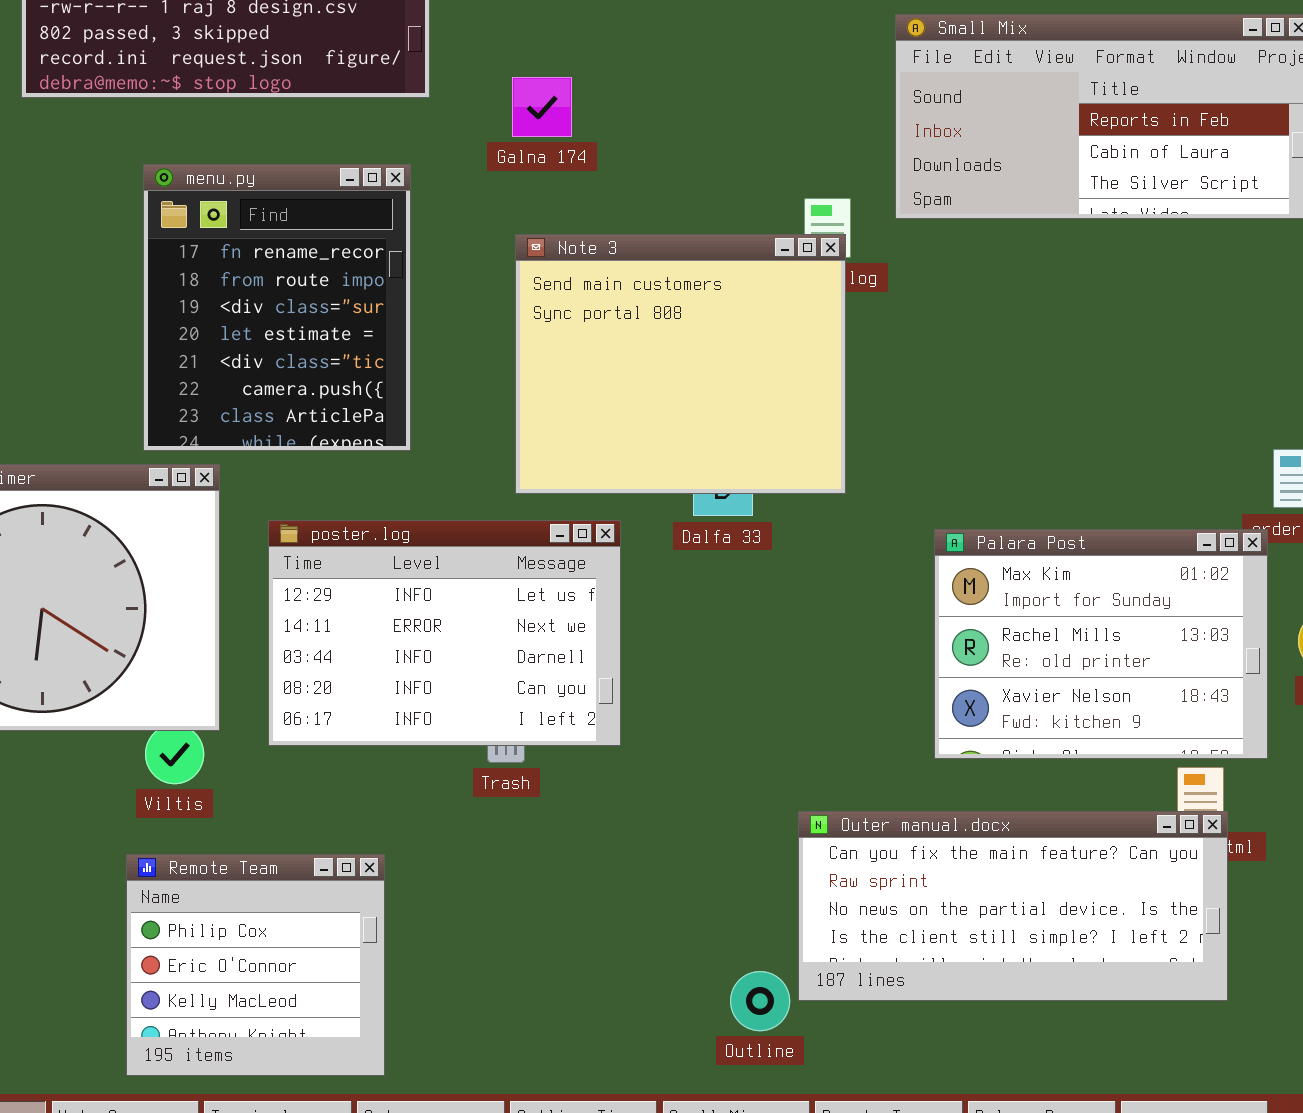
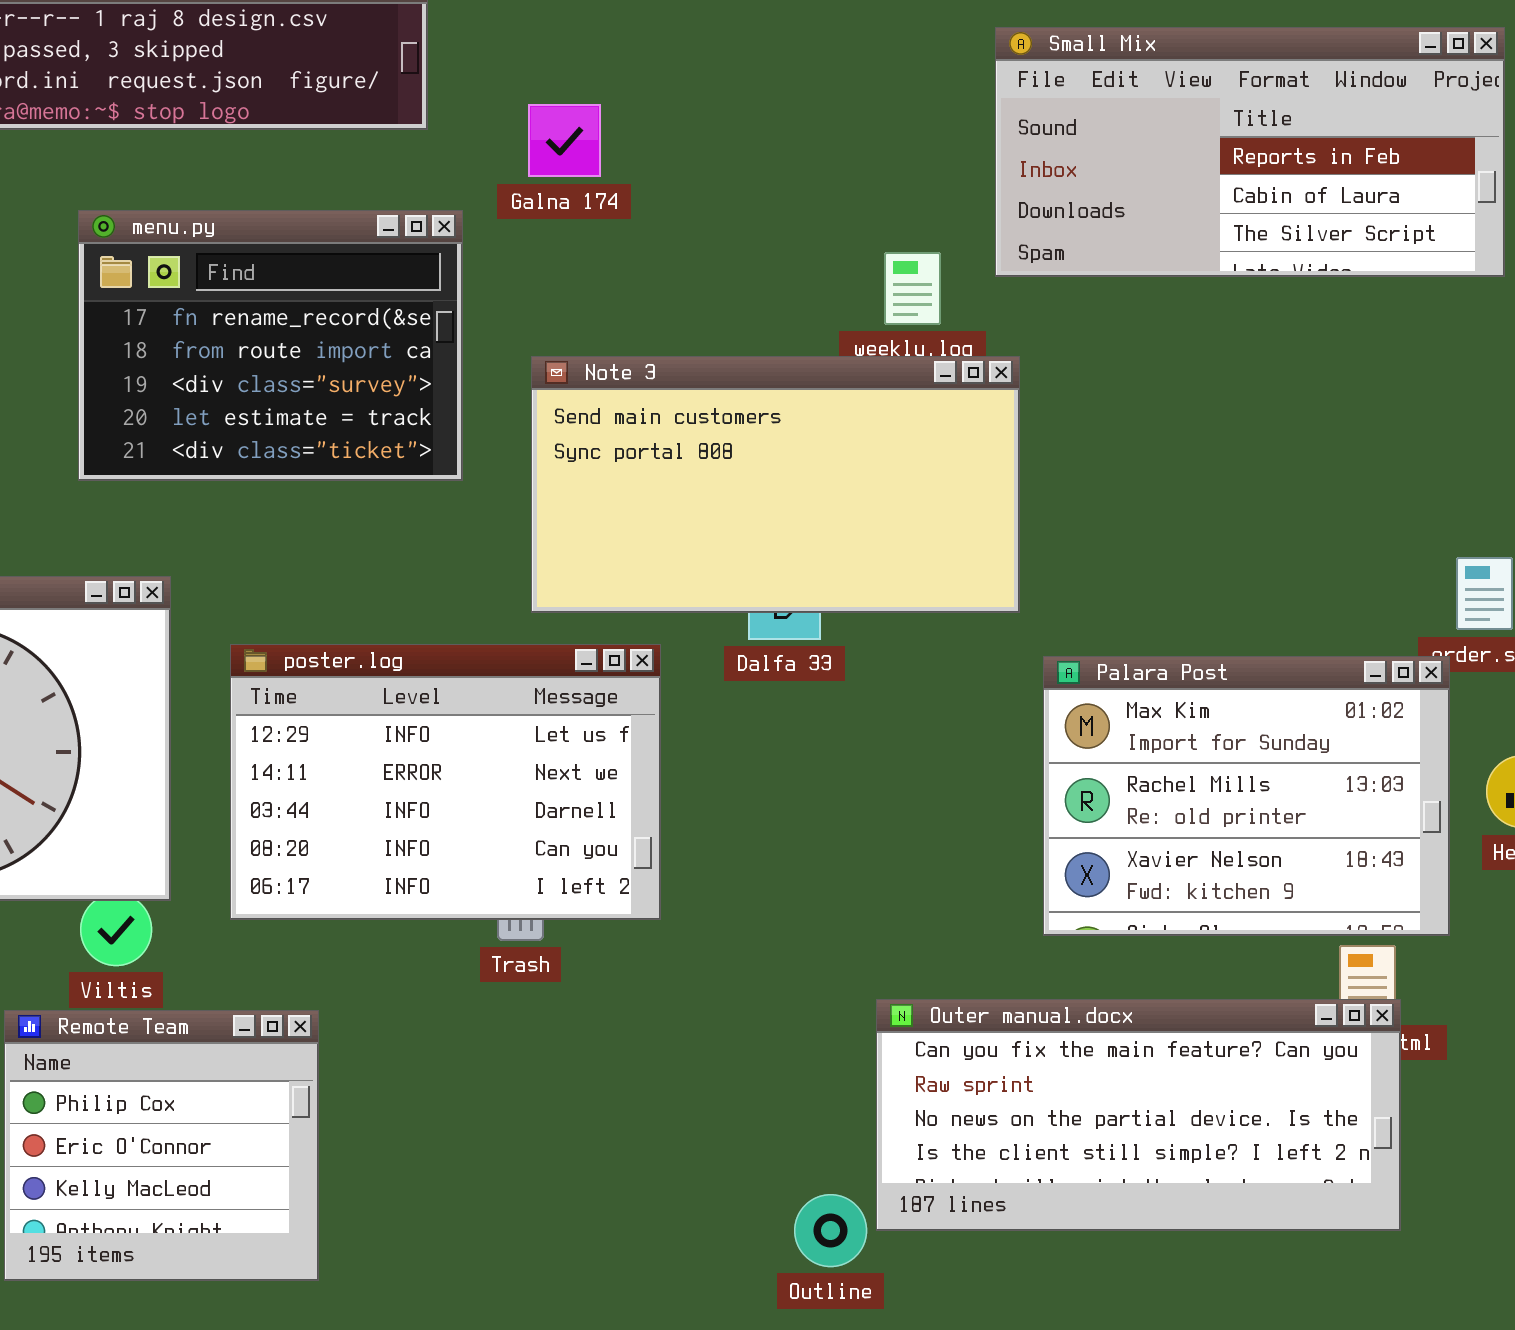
menu.py: [143,164,411,451] -> [78,210,463,481], resized
Note 3: [515,234,846,494] -> [531,356,1020,613], resized
Remote Team: [126,854,385,1076] -> [4,1010,319,1281], moved

